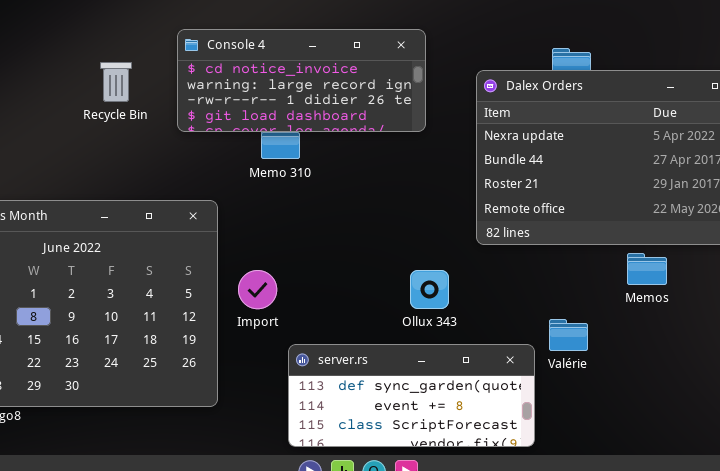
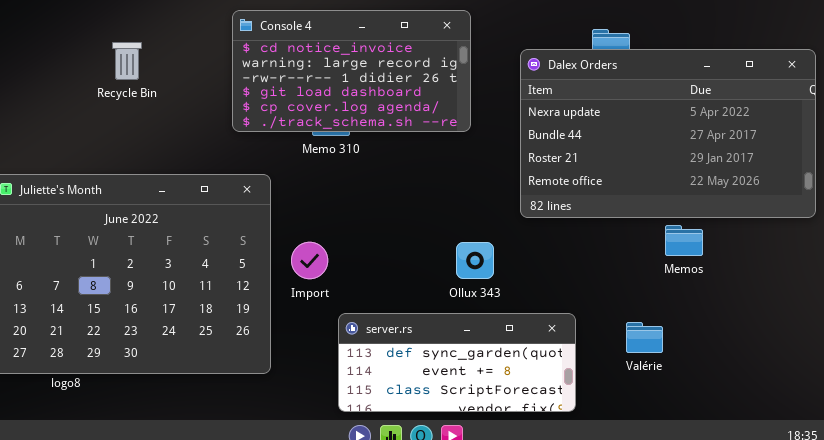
Console 4: [177,29,426,132] -> [232,10,471,132], resized
Recycle Bin: [100,62,132,102] -> [112,42,142,80], moved
Valérie: [549,319,588,351] -> [626,322,663,353], moved

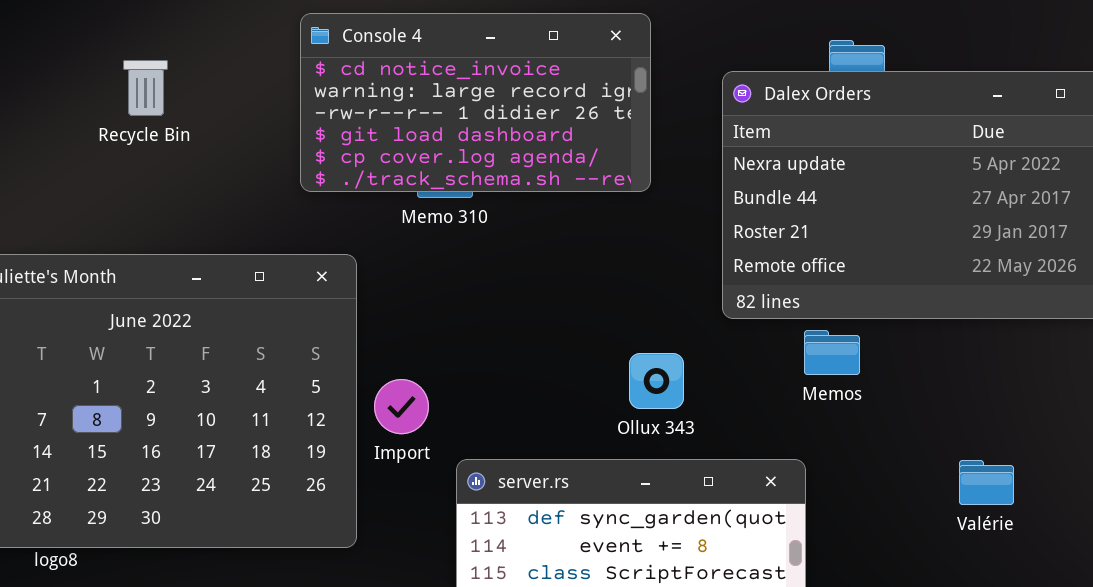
Memos: [665,225,703,256] -> [804,330,860,375], moved
Import: [291,242,328,279] -> [374,379,429,434], moved
Valérie: [626,322,663,353] -> [959,460,1014,505], moved

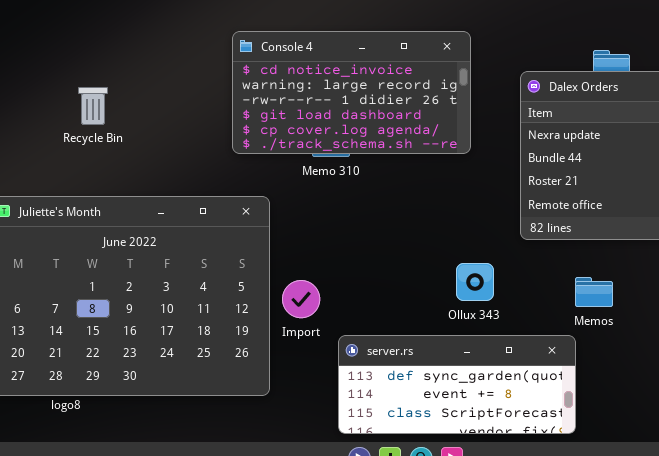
Recycle Bin: [123,60,168,116] -> [78,87,108,125], moved
Memos: [804,330,860,375] -> [575,277,613,307], moved

